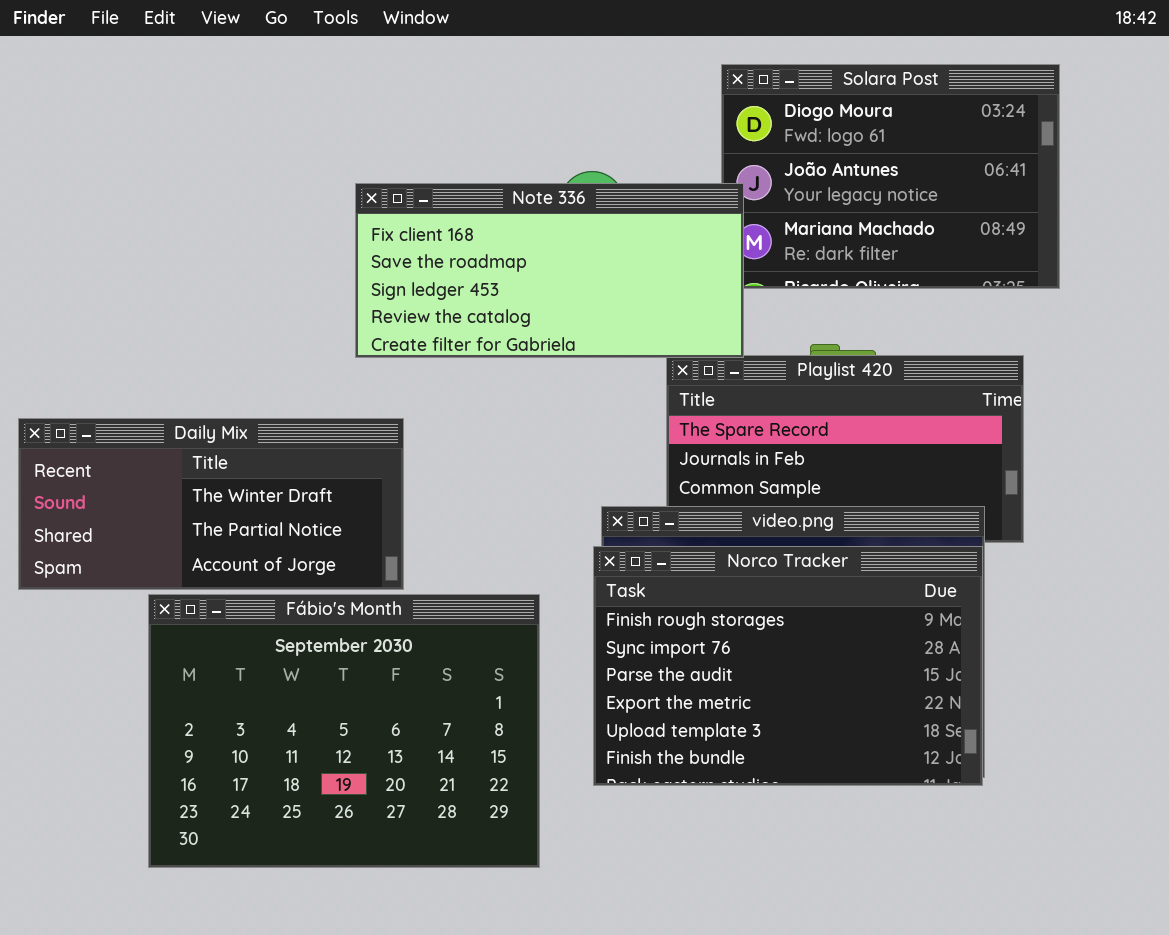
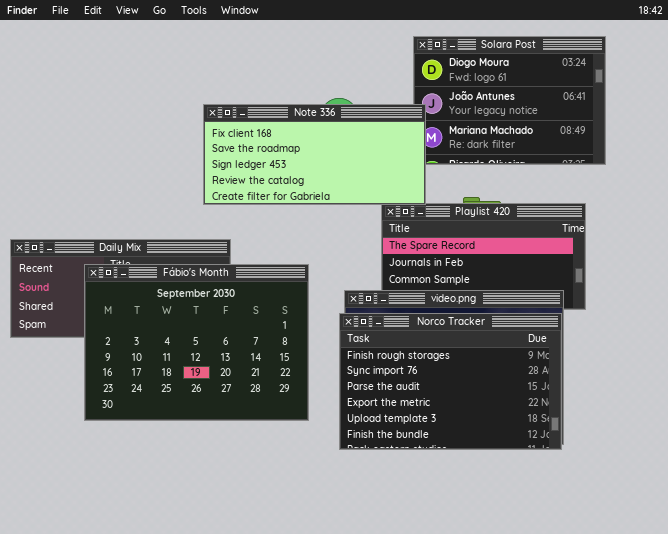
Fábio's Month: [148,594,540,868] -> [84,264,309,421], moved

